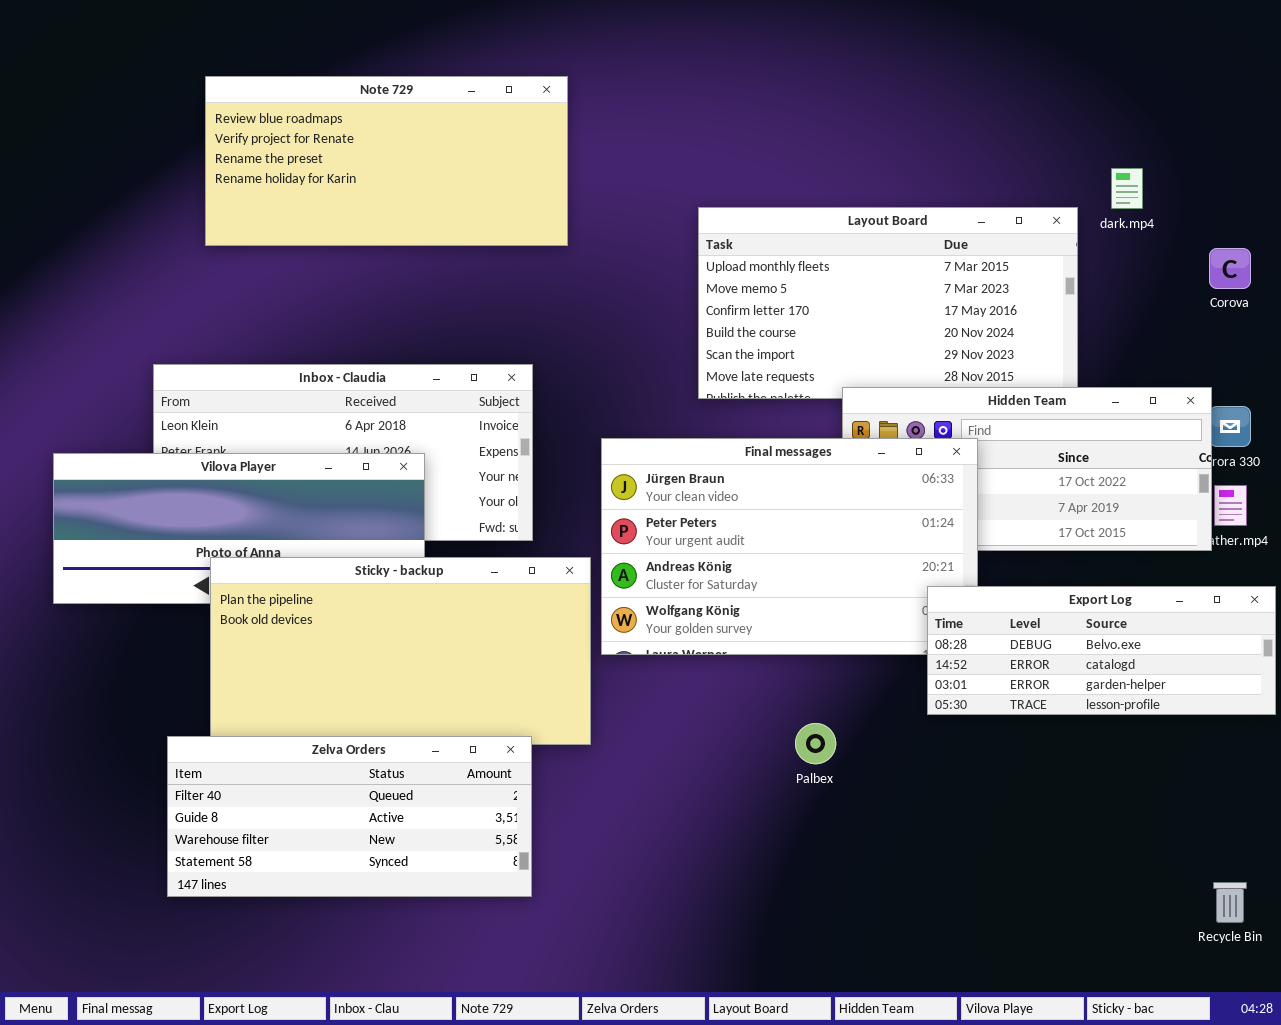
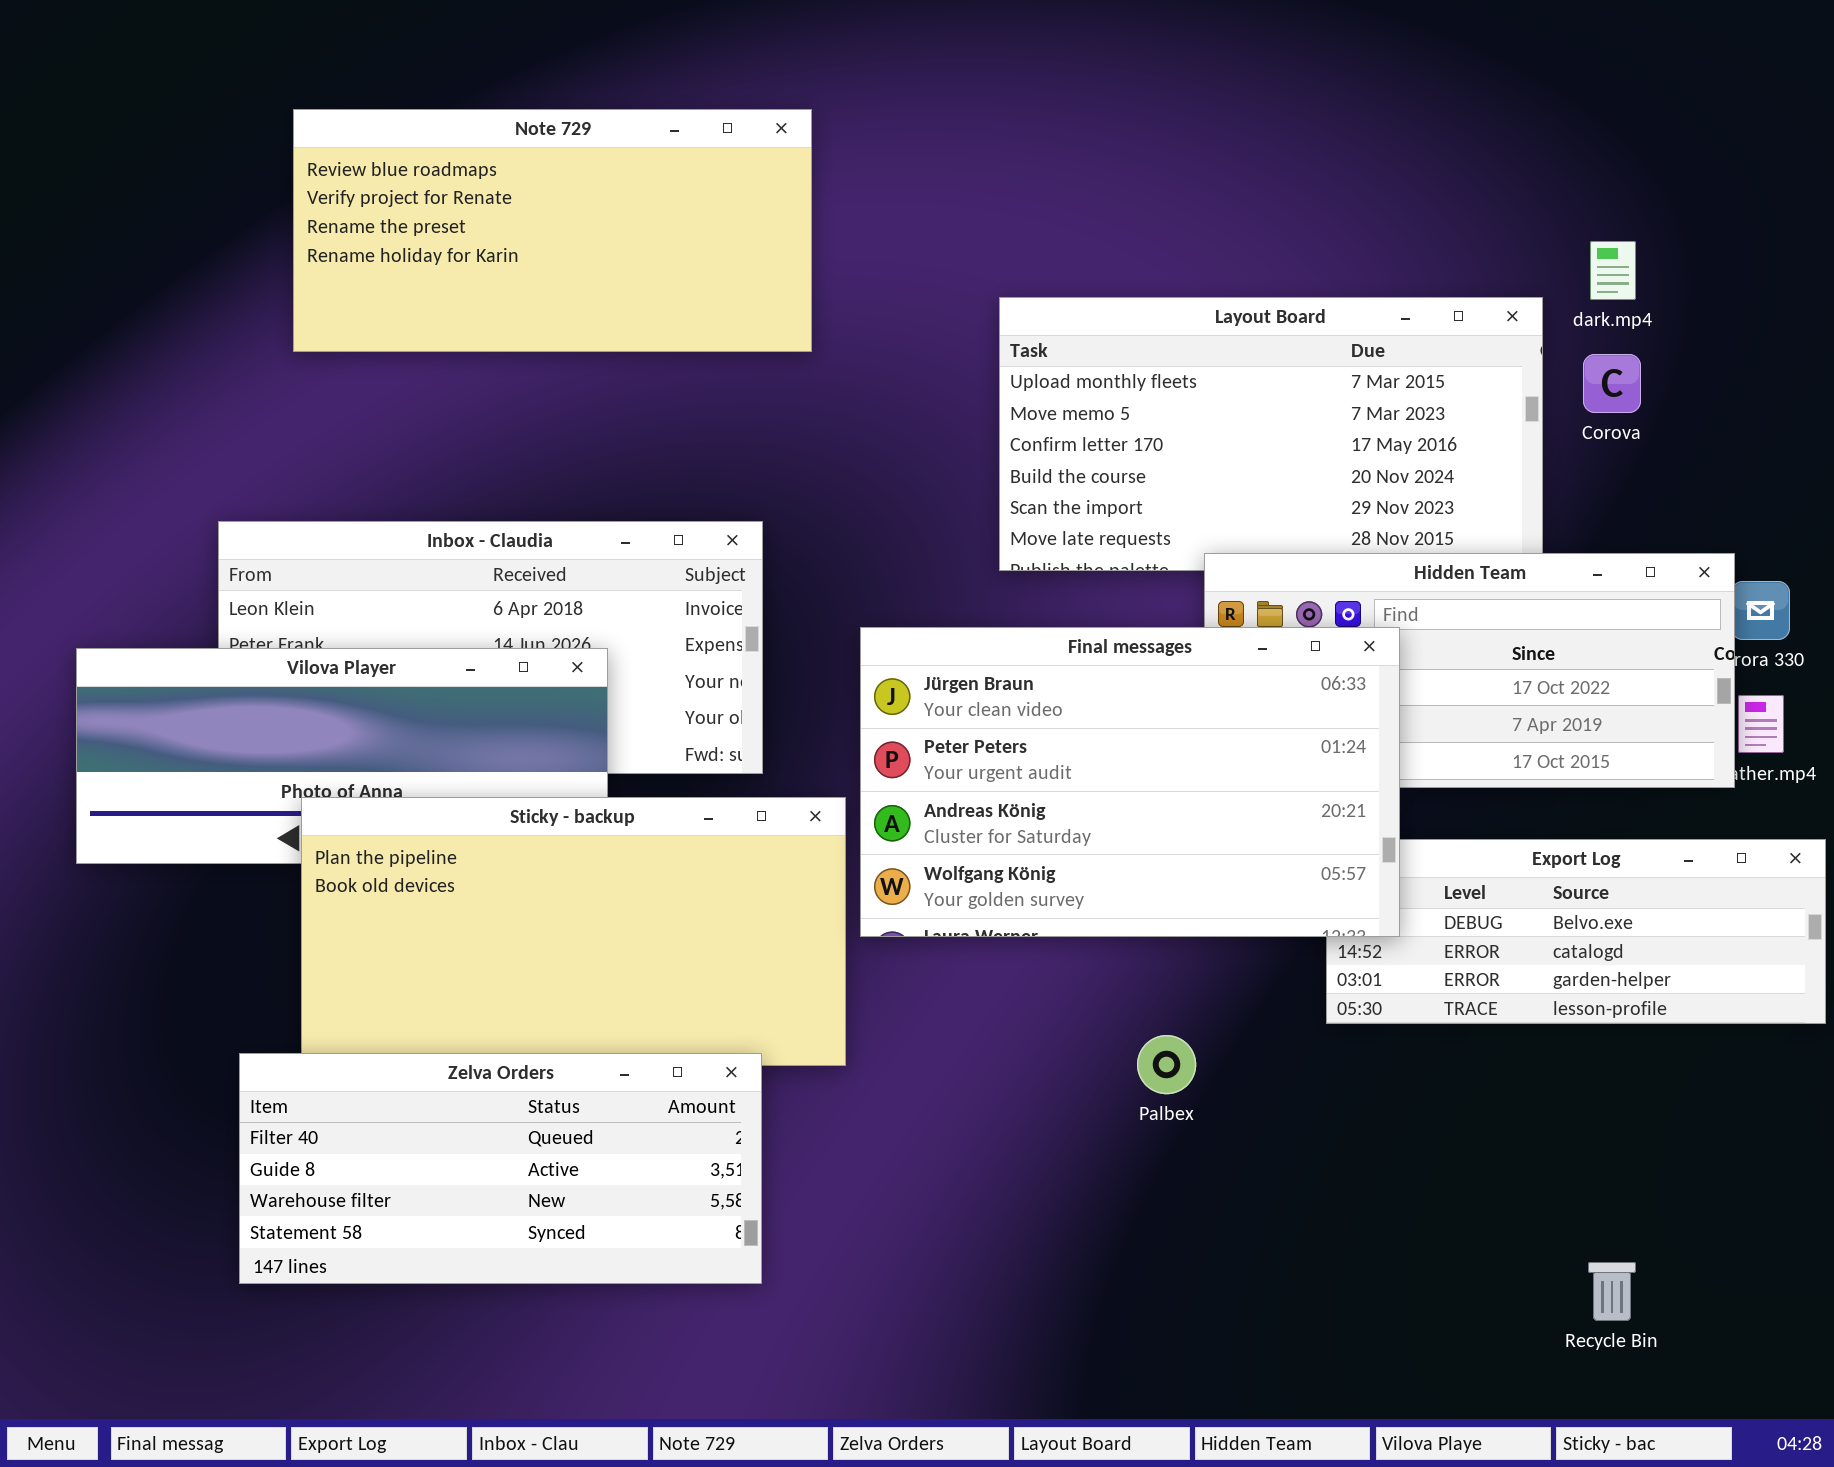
Corova: [1209,248,1251,289] -> [1583,354,1641,413], moved
Final messages: [601,438,978,655] -> [860,627,1400,937], raised
Recycle Bin: [1213,882,1247,923] -> [1588,1262,1636,1321], moved

